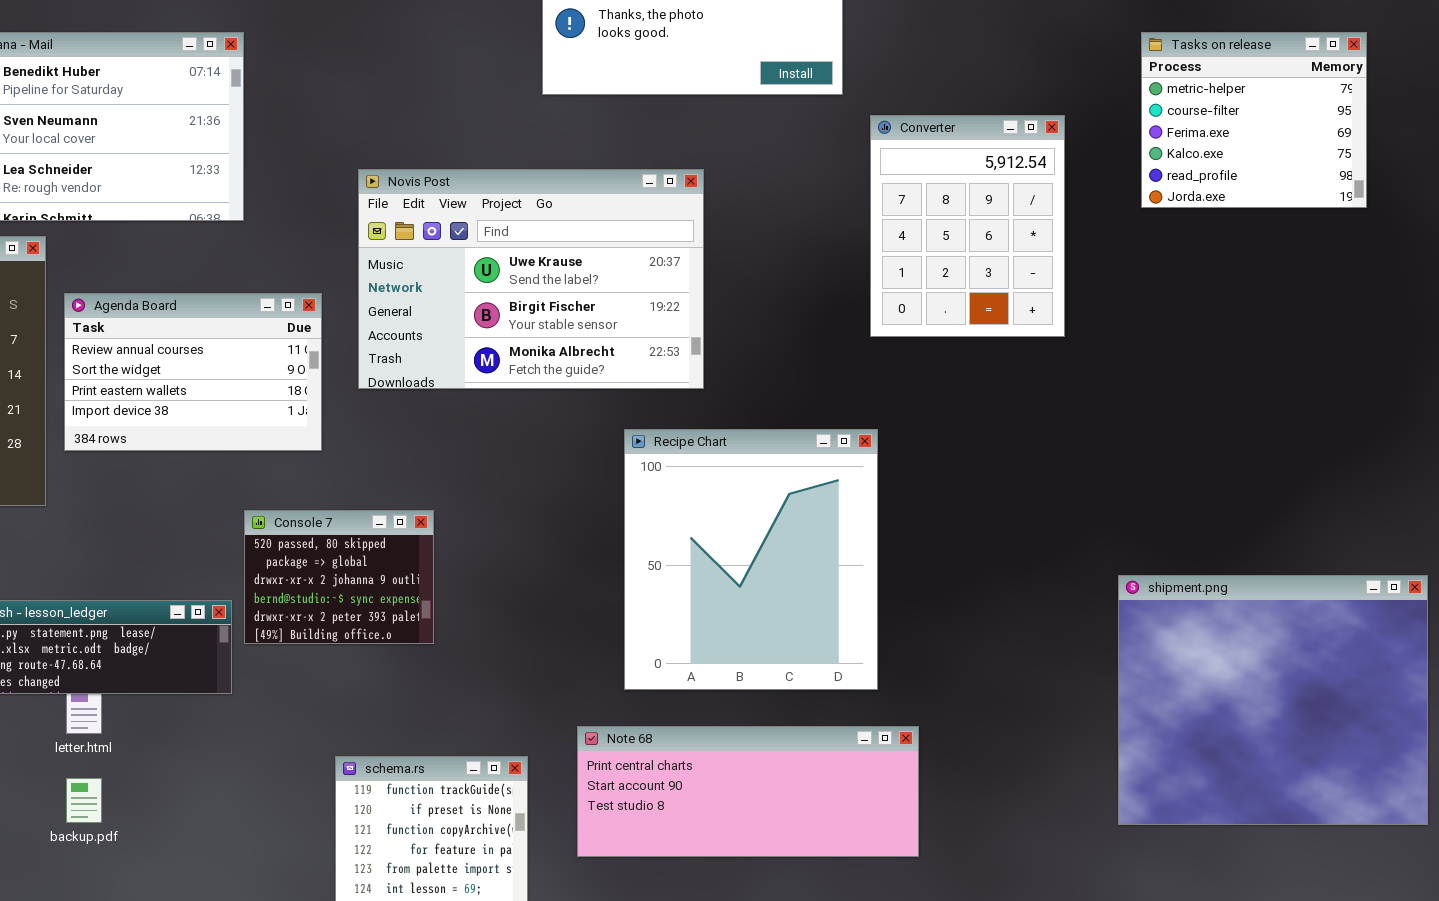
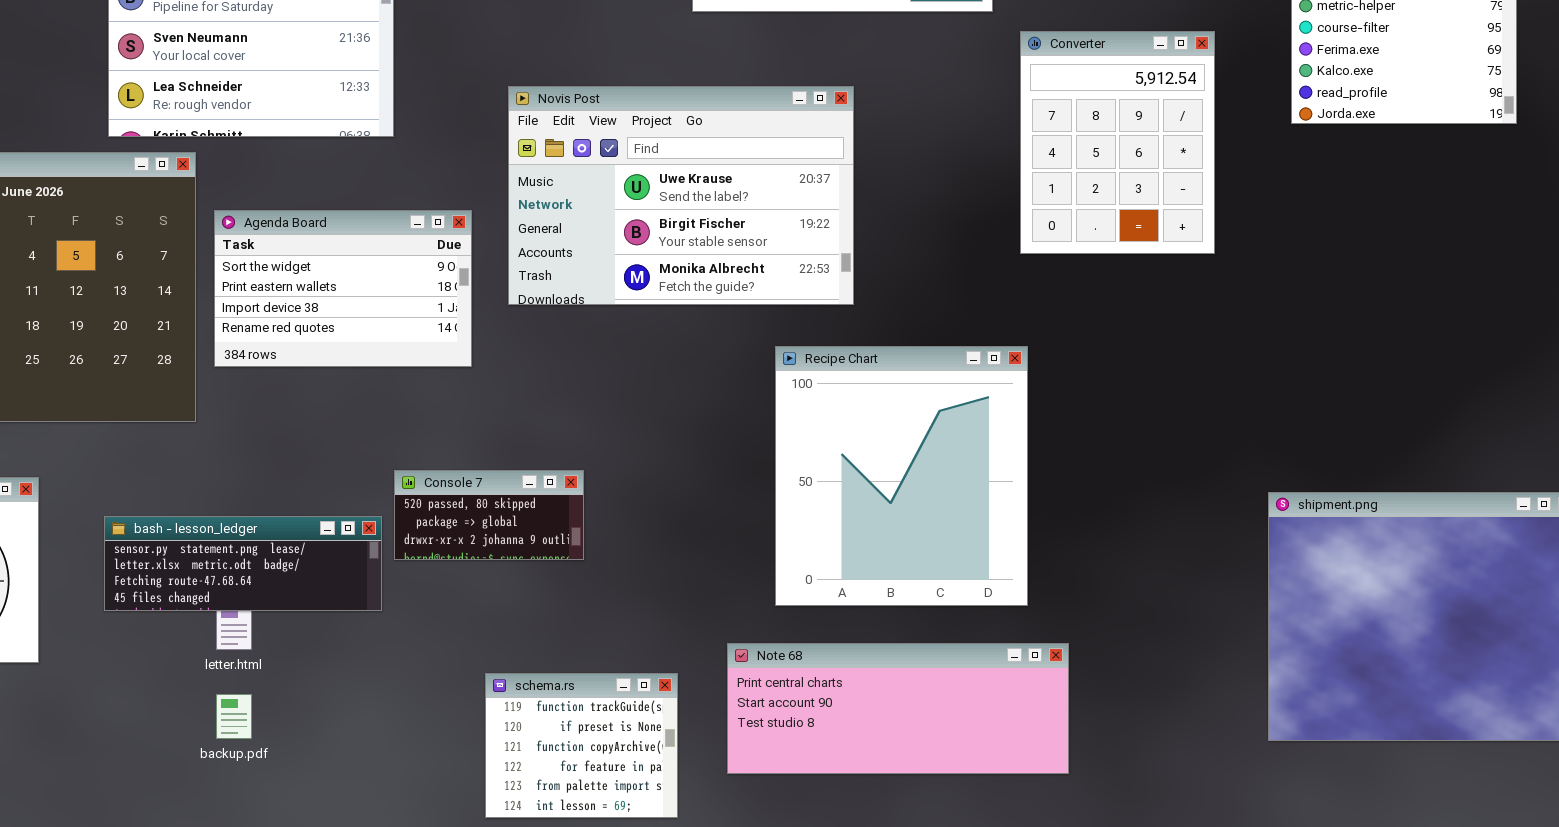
Agenda Board: [64,293,322,451] -> [214,210,472,367], scrolled down 1 row
Console 7: [244,510,434,644] -> [394,470,584,560], resized

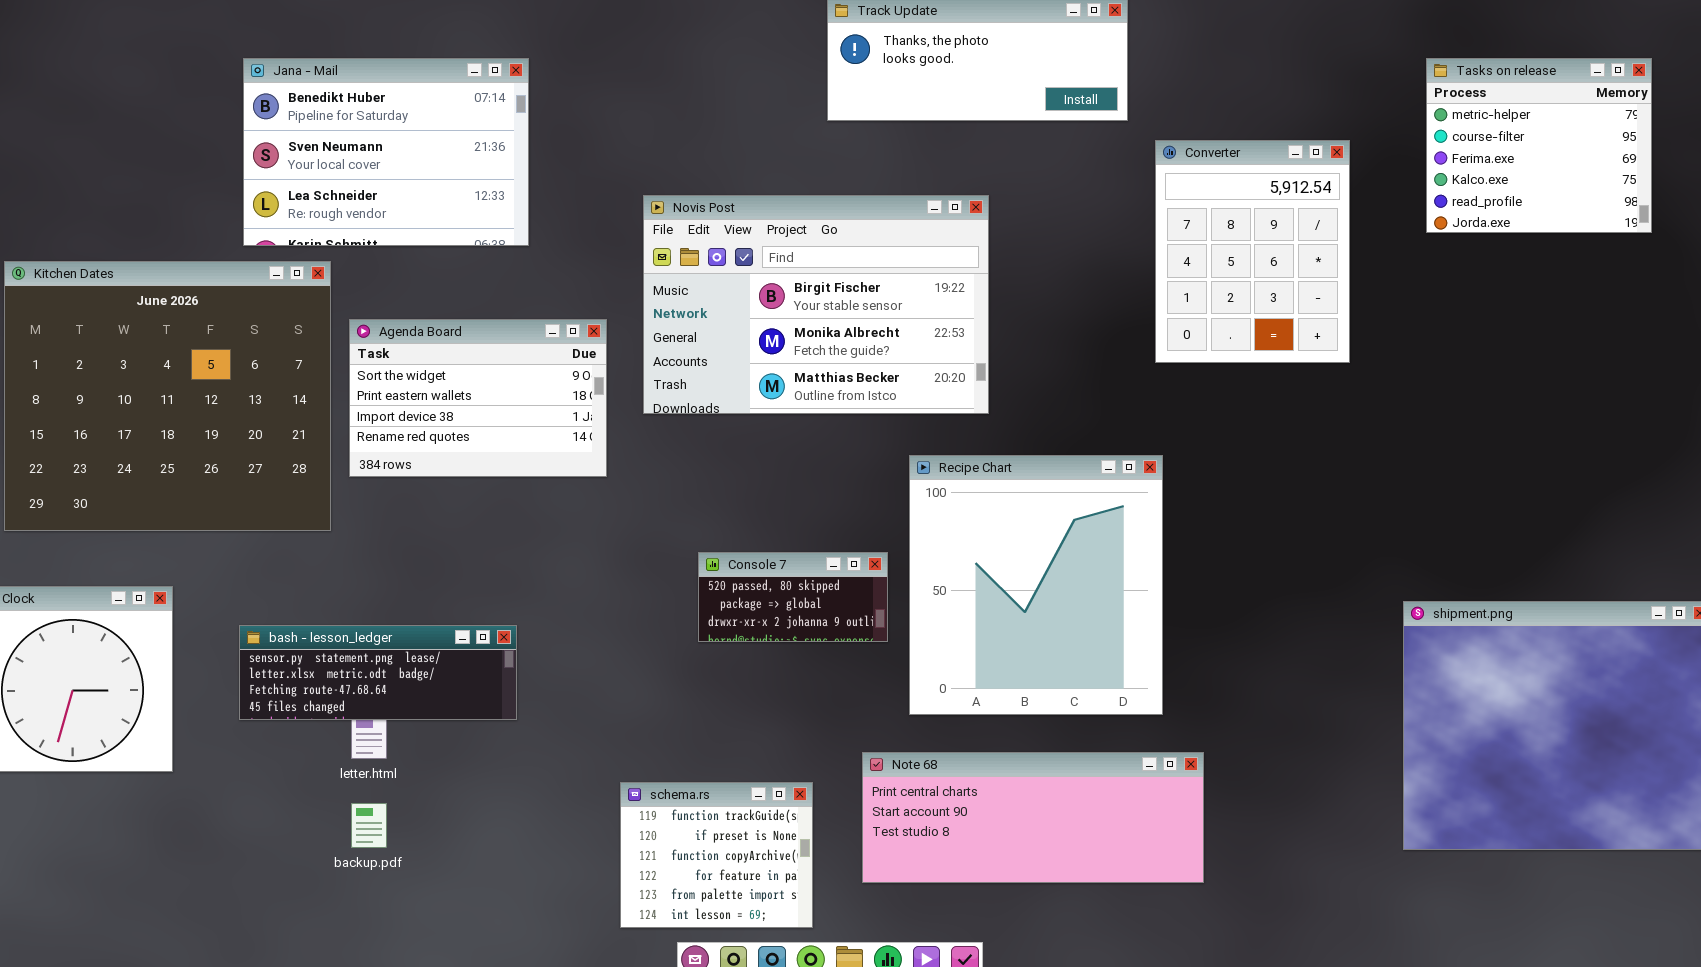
Novis Post: [508,86,854,305] -> [643,195,989,414], scrolled down 1 row
Console 7: [394,470,584,560] -> [698,552,888,642], moved

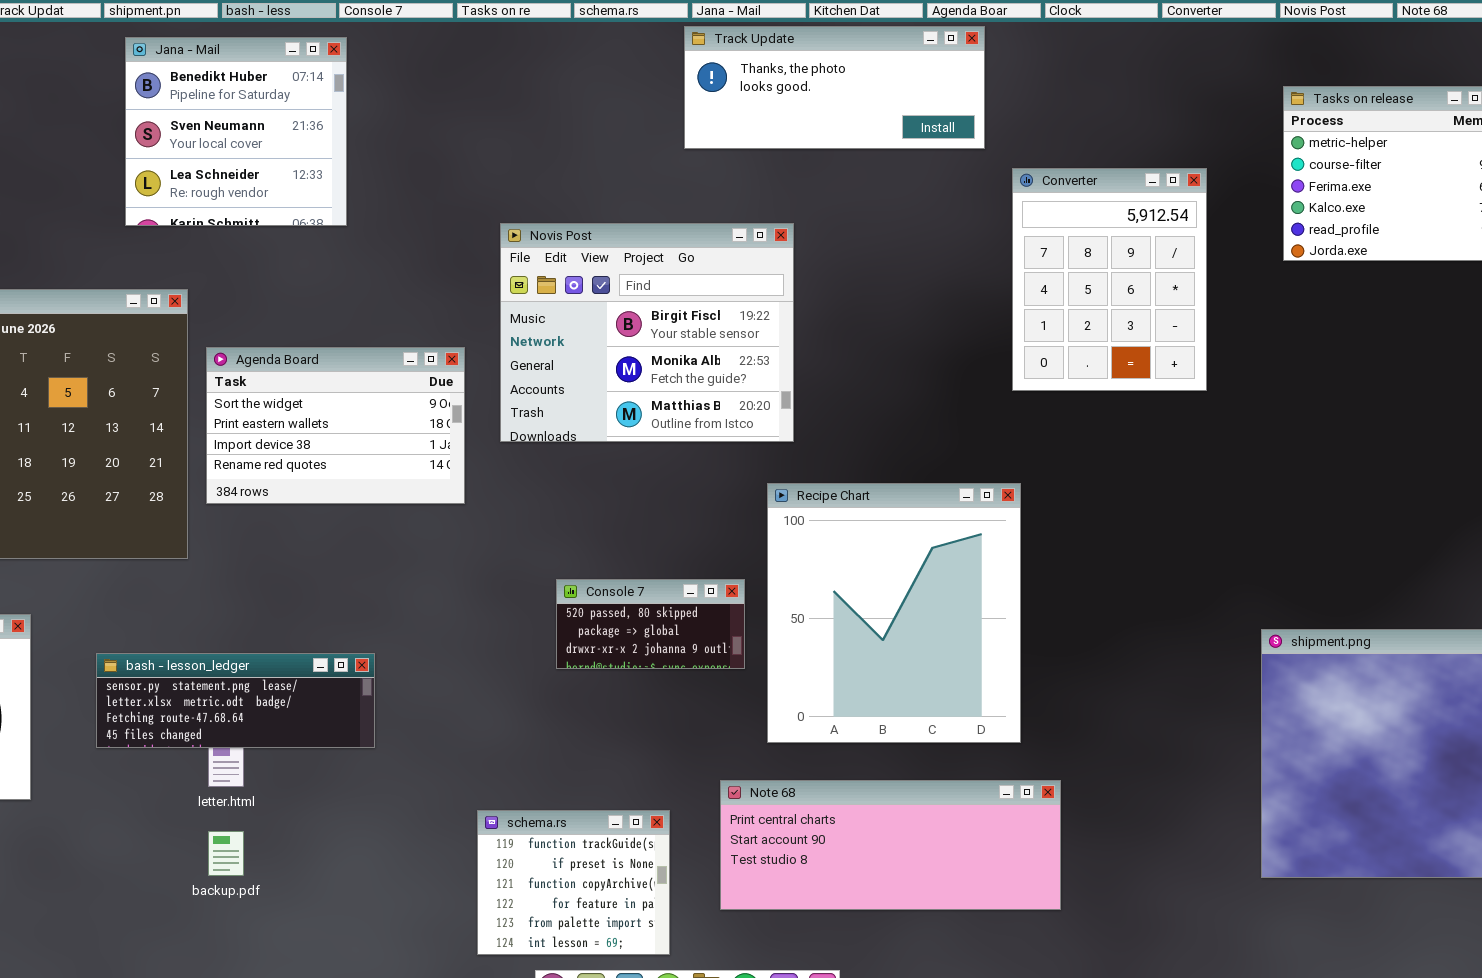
Jana - Mail: [243,58,529,246] -> [125,37,347,226], moved, resized
Novis Post: [643,195,989,414] -> [500,223,794,442], resized

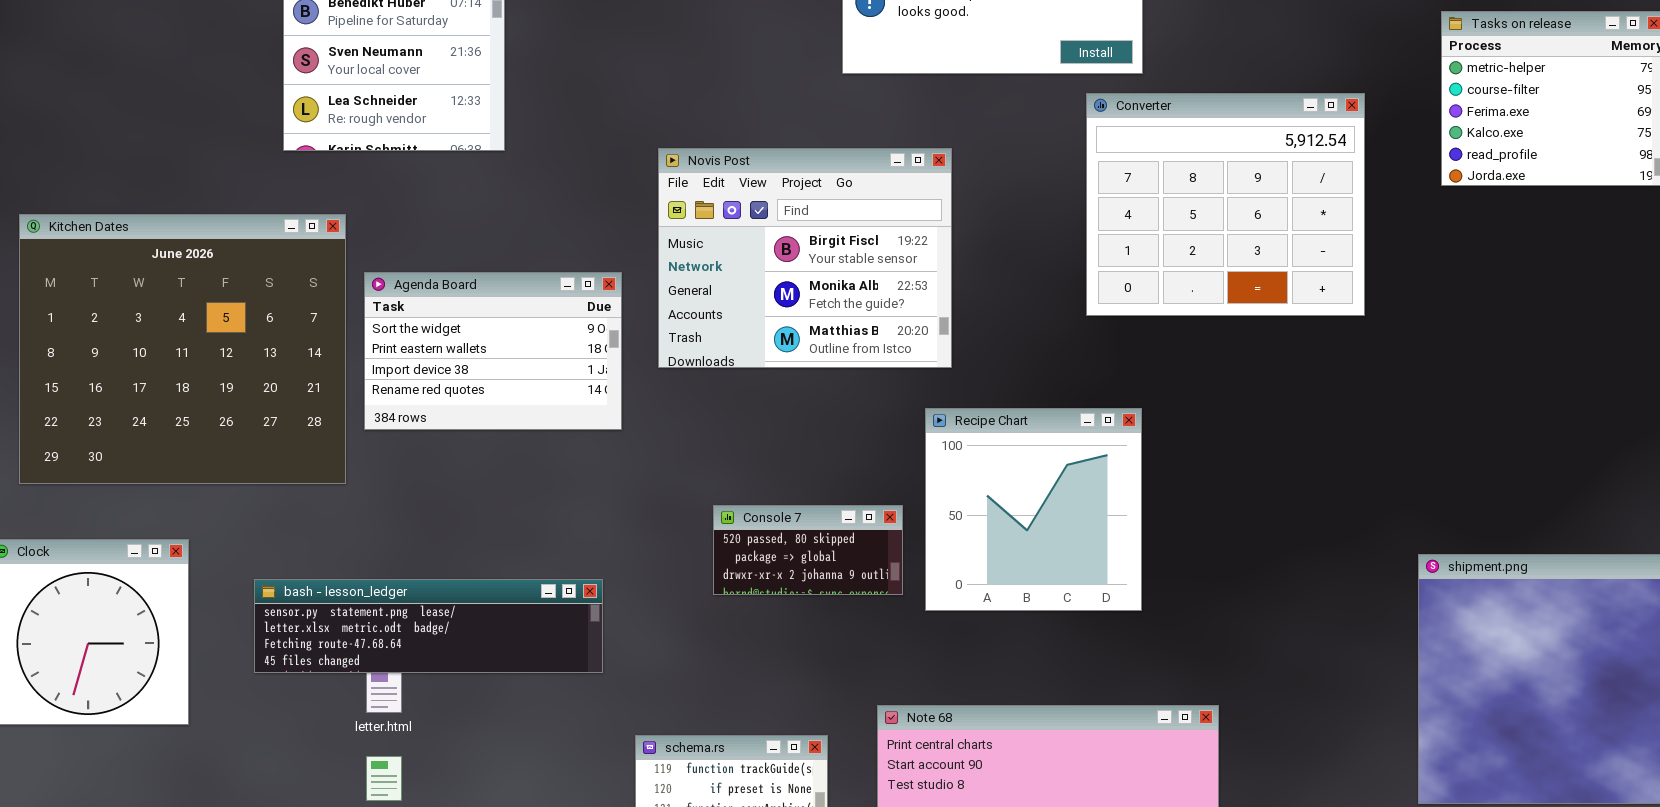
Converter: [1012,168,1207,391] -> [1086,93,1365,316], resized
Recipe Chart: [767,483,1021,743] -> [925,408,1142,611], resized
bash - lesson_ledger: [96,653,375,748] -> [254,579,603,673], resized

